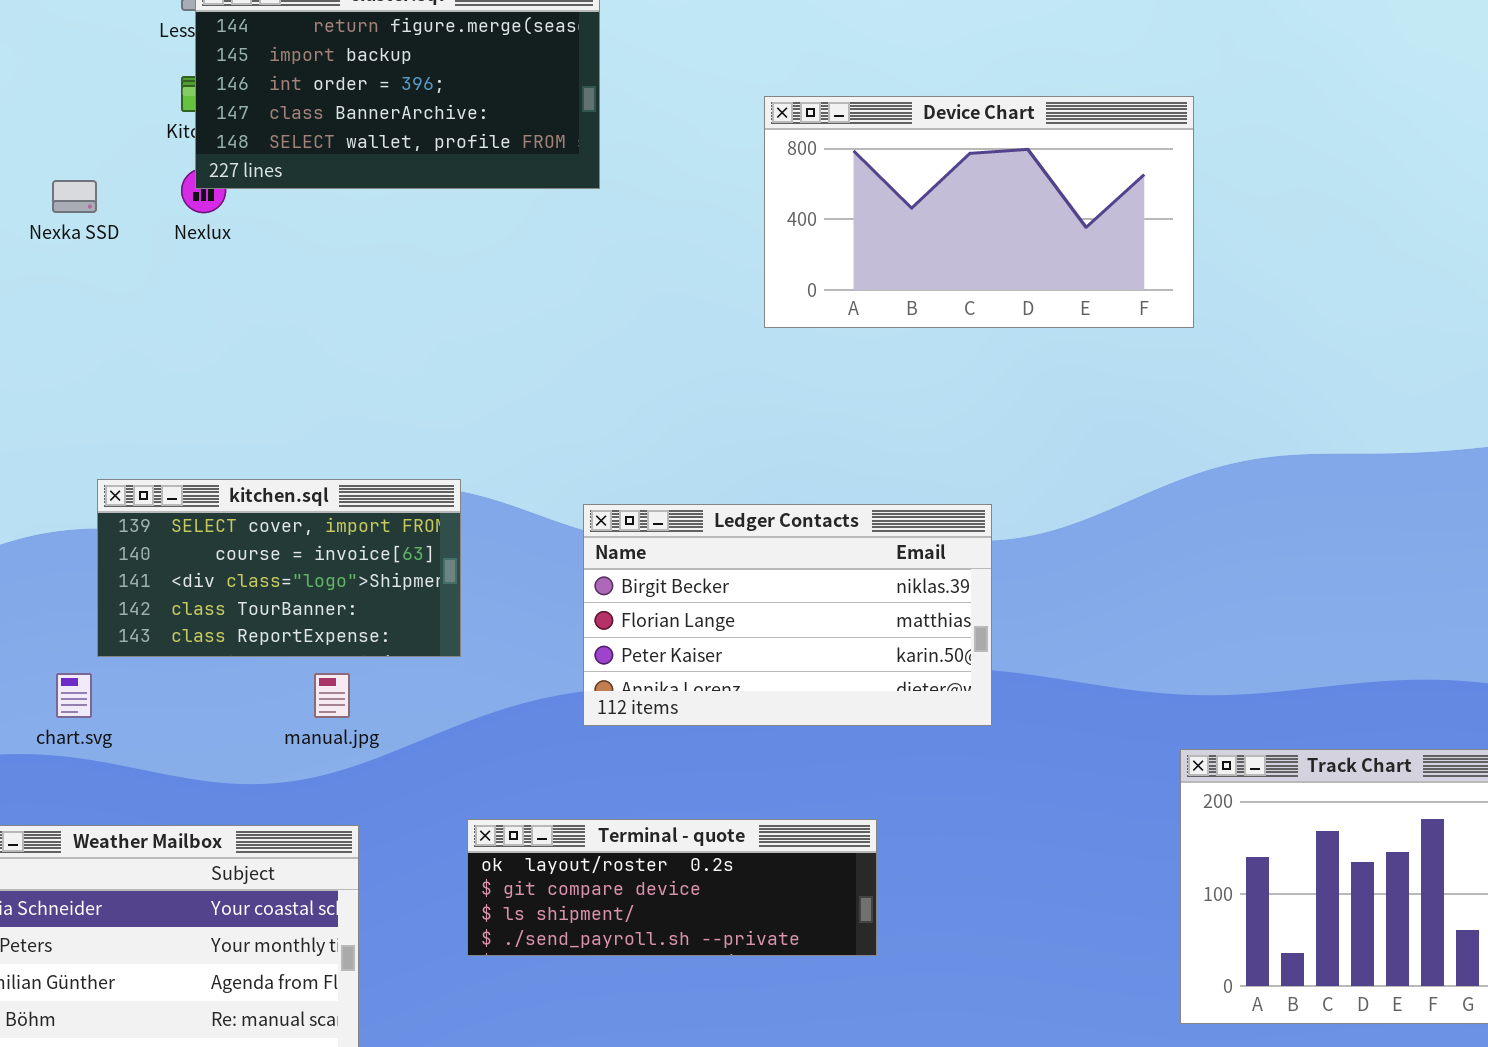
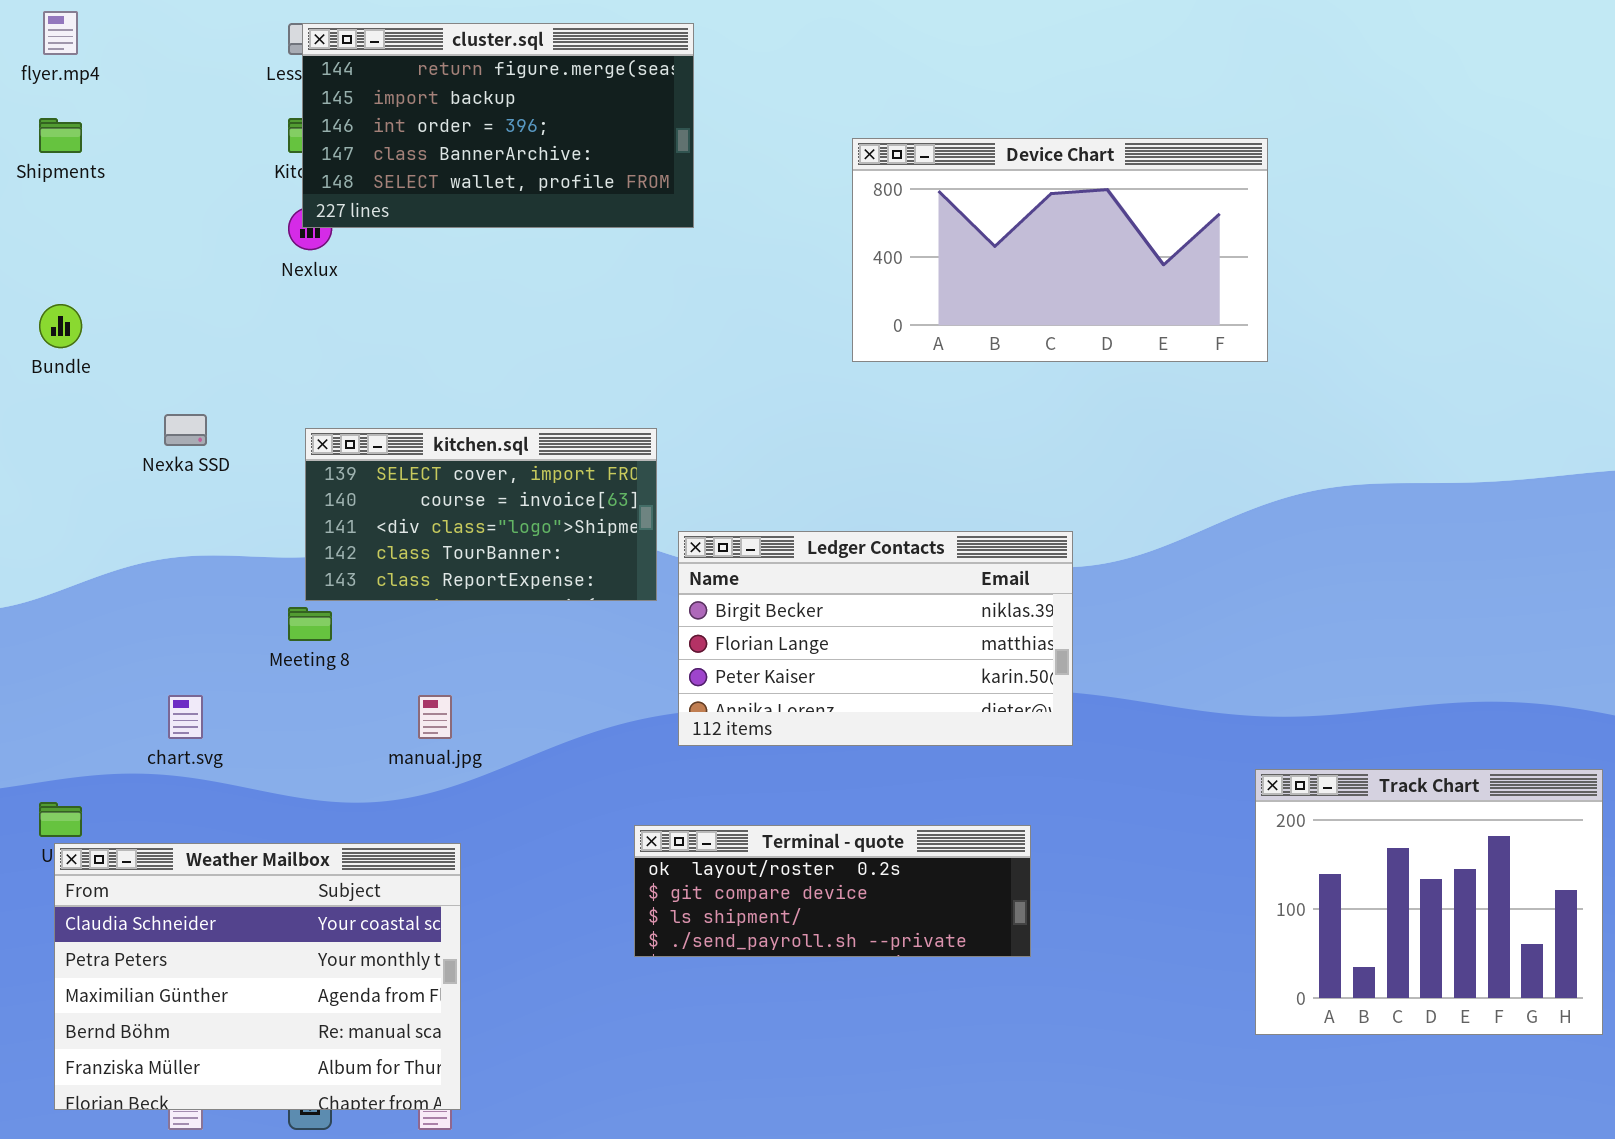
Nexka SSD: [52,180,97,213] -> [164,414,207,446], moved
kitchen.sql: [97,479,461,657] -> [305,428,657,601], moved
Terminal - quote: [467,819,877,956] -> [634,825,1031,957], moved

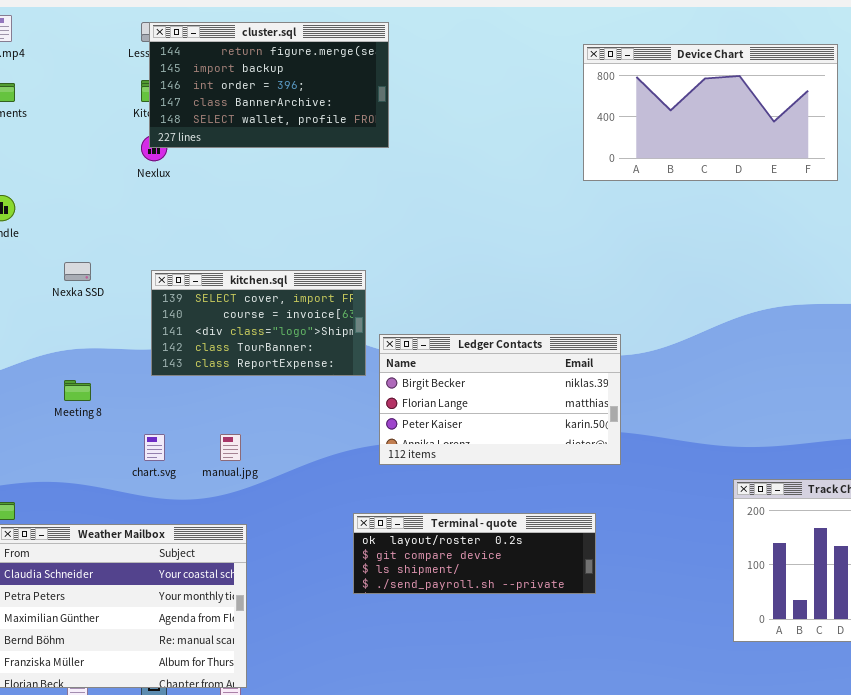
Device Chart: [852,138,1268,362] -> [583,44,838,181], moved
Meeting 8: [288,607,332,641] -> [64,380,91,401], moved
chart.svg: [168,695,203,739] -> [144,434,165,461], moved

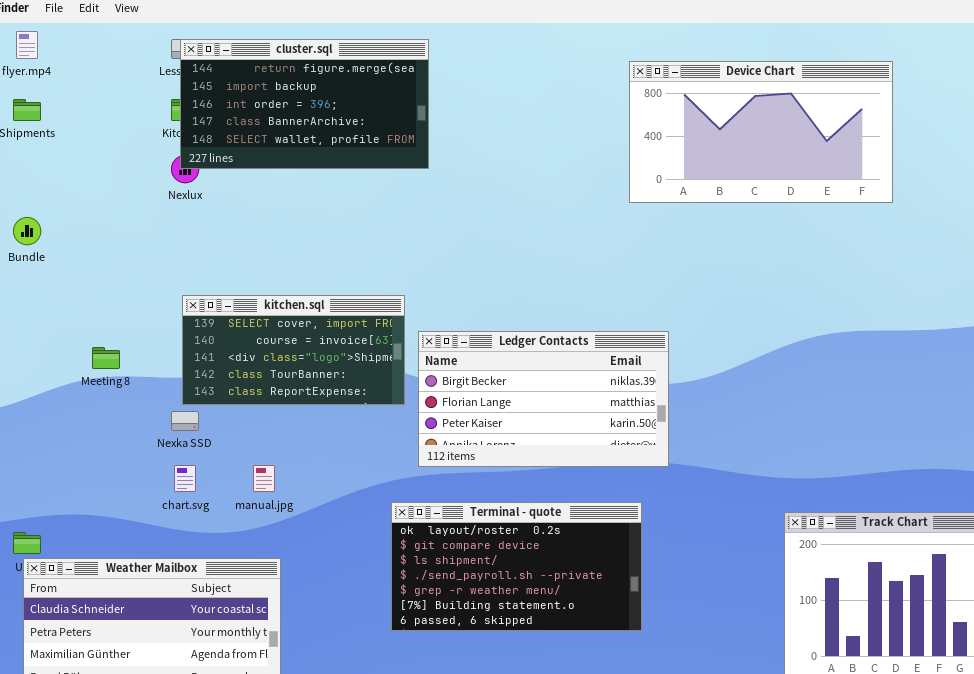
Nexka SSD: [64,262,91,281] -> [171,411,199,431], moved
Ledger Contacts: [379,334,621,465] -> [418,331,669,467], moved
Meeting 8: [64,380,91,401] -> [92,347,120,369], moved
Terminal - quote: [353,513,596,594] -> [391,502,642,631], resized

